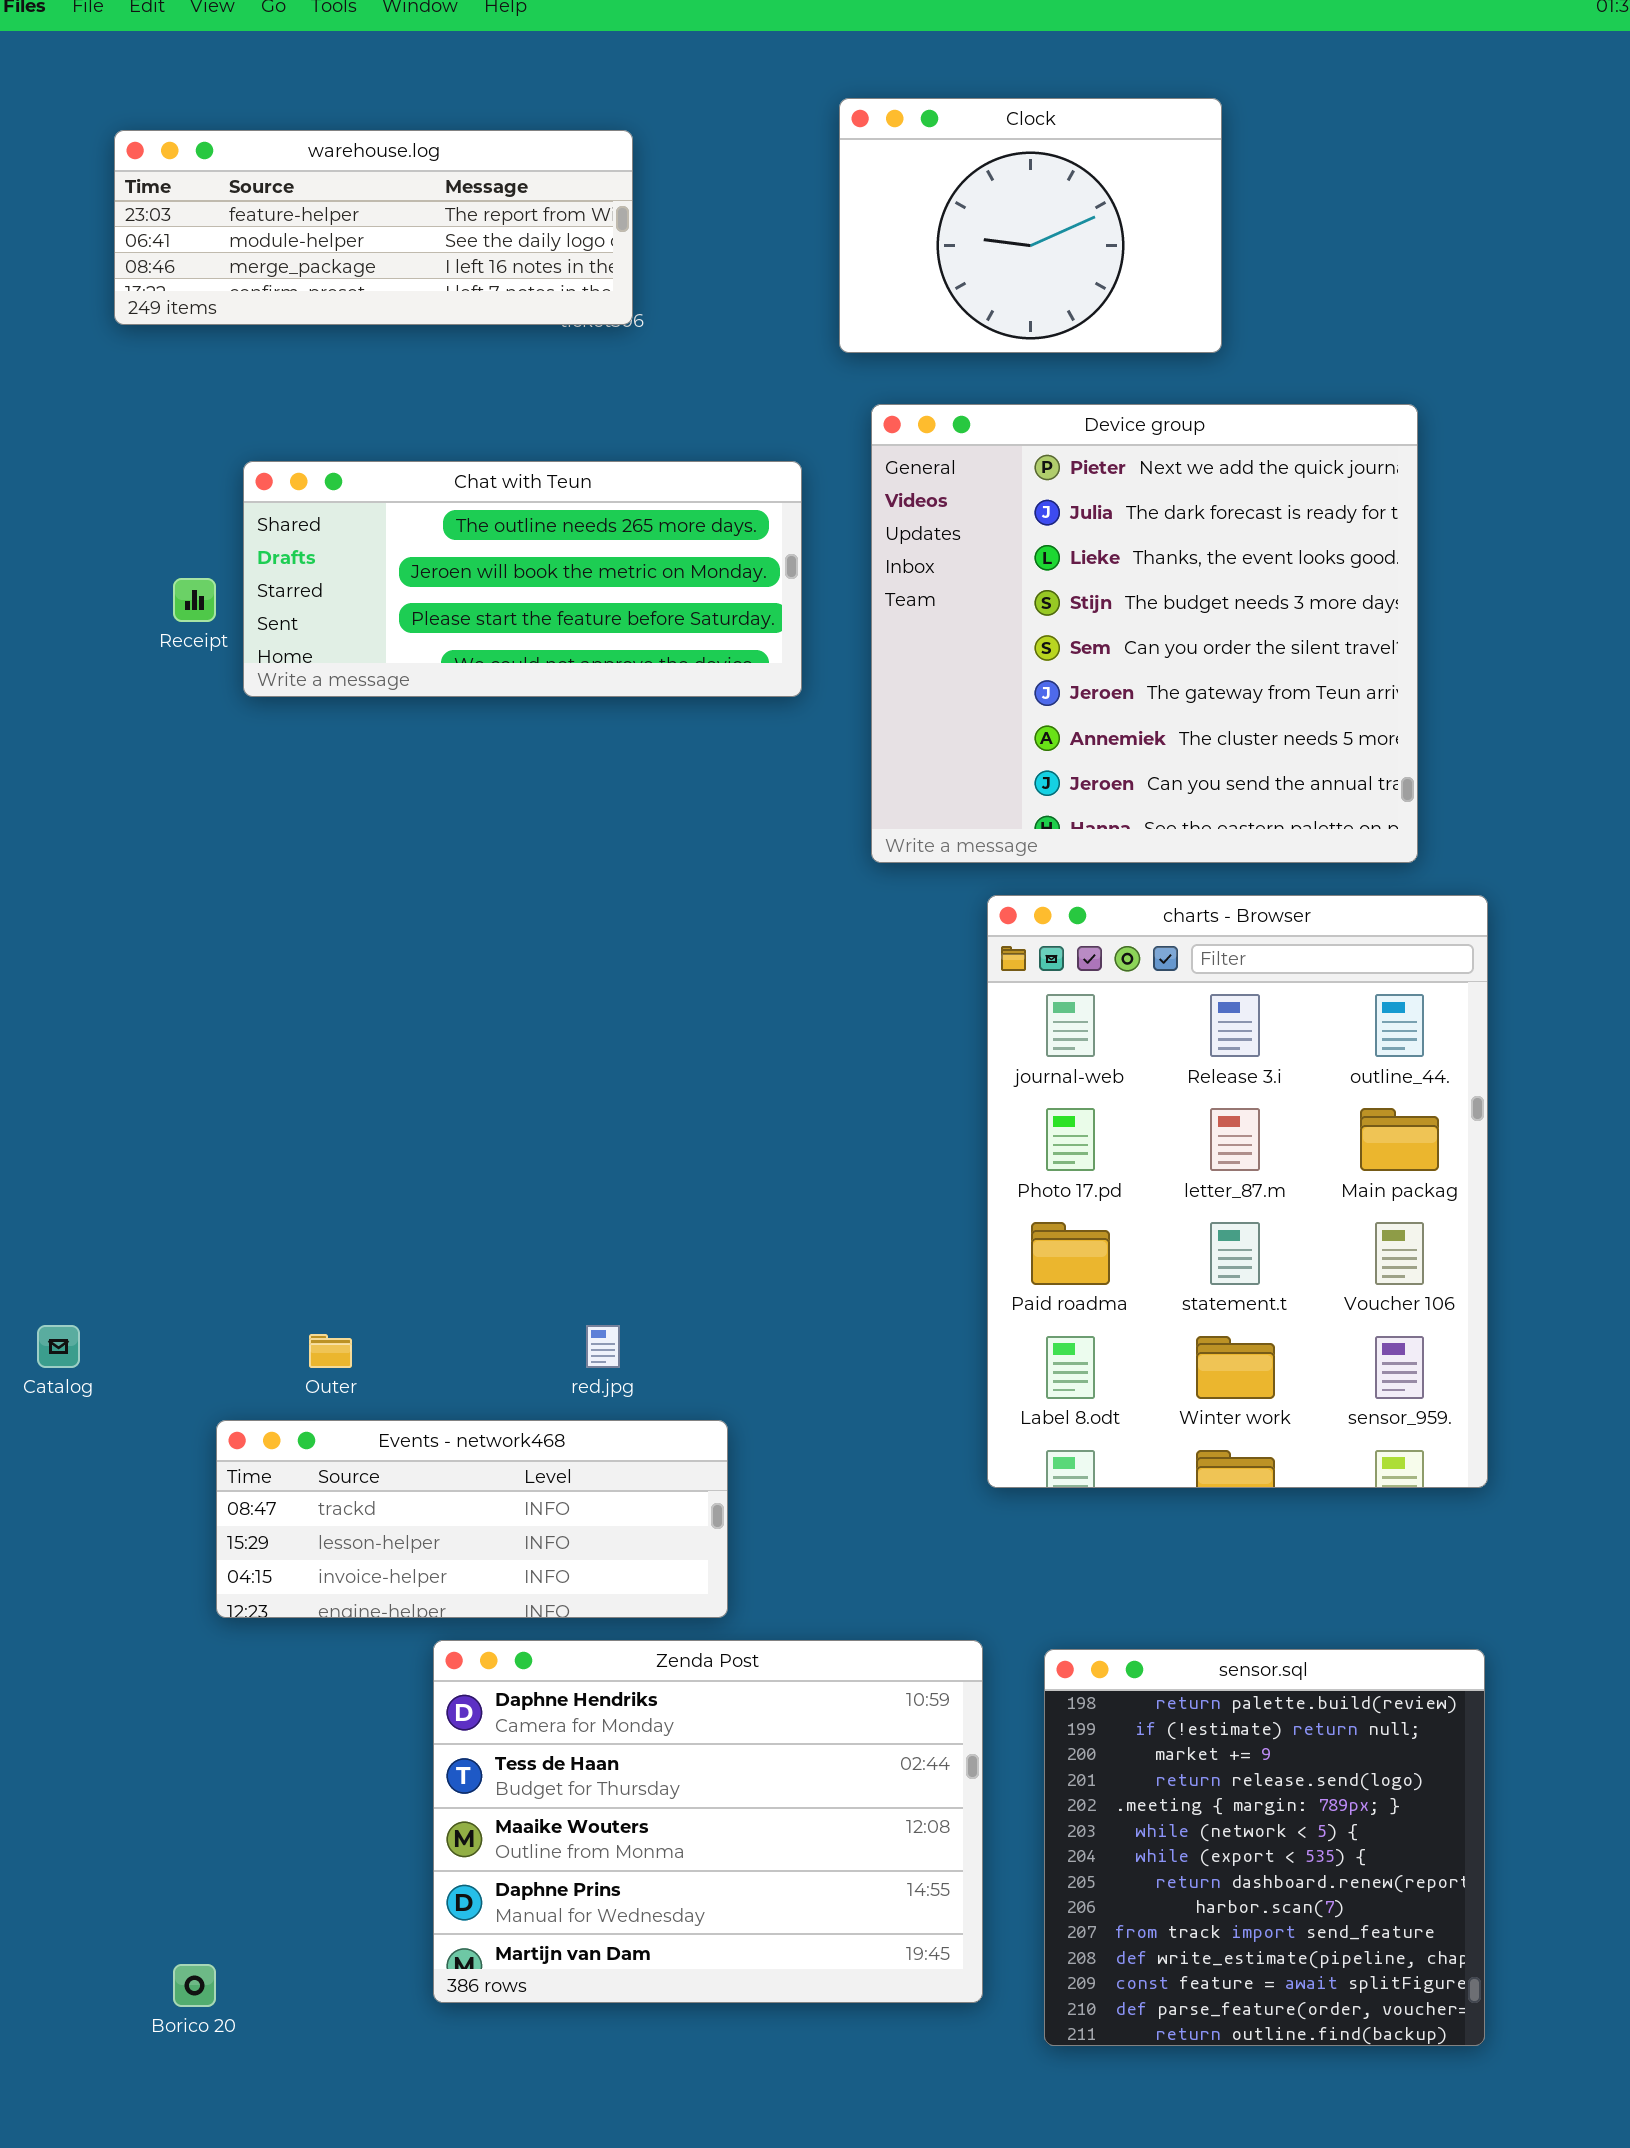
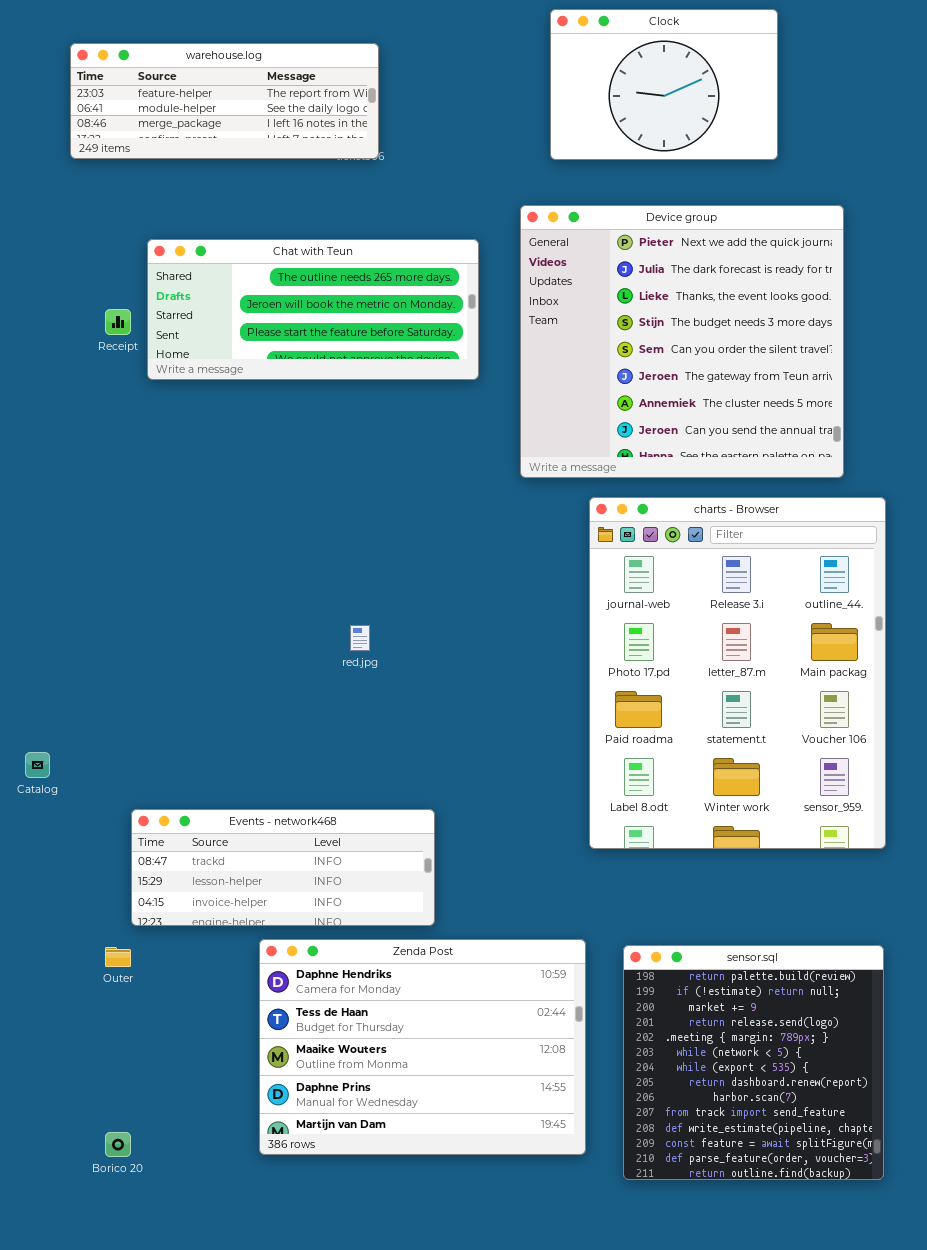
Clock: [839,98,1222,353] -> [550,9,778,160], moved
red.jpg: [586,1325,620,1368] -> [350,625,370,651], moved
Outer: [309,1334,352,1368] -> [105,947,131,967], moved

